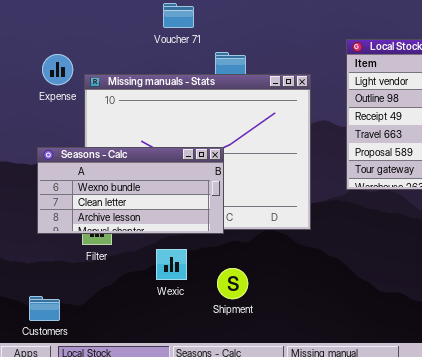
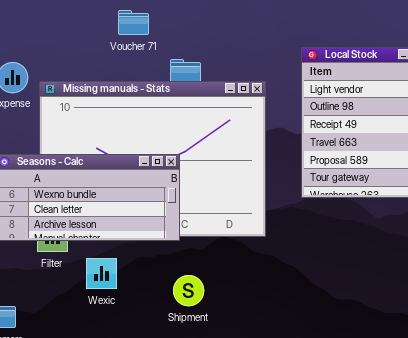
Wexic: [156,249,187,280] -> [86,258,117,289], moved

